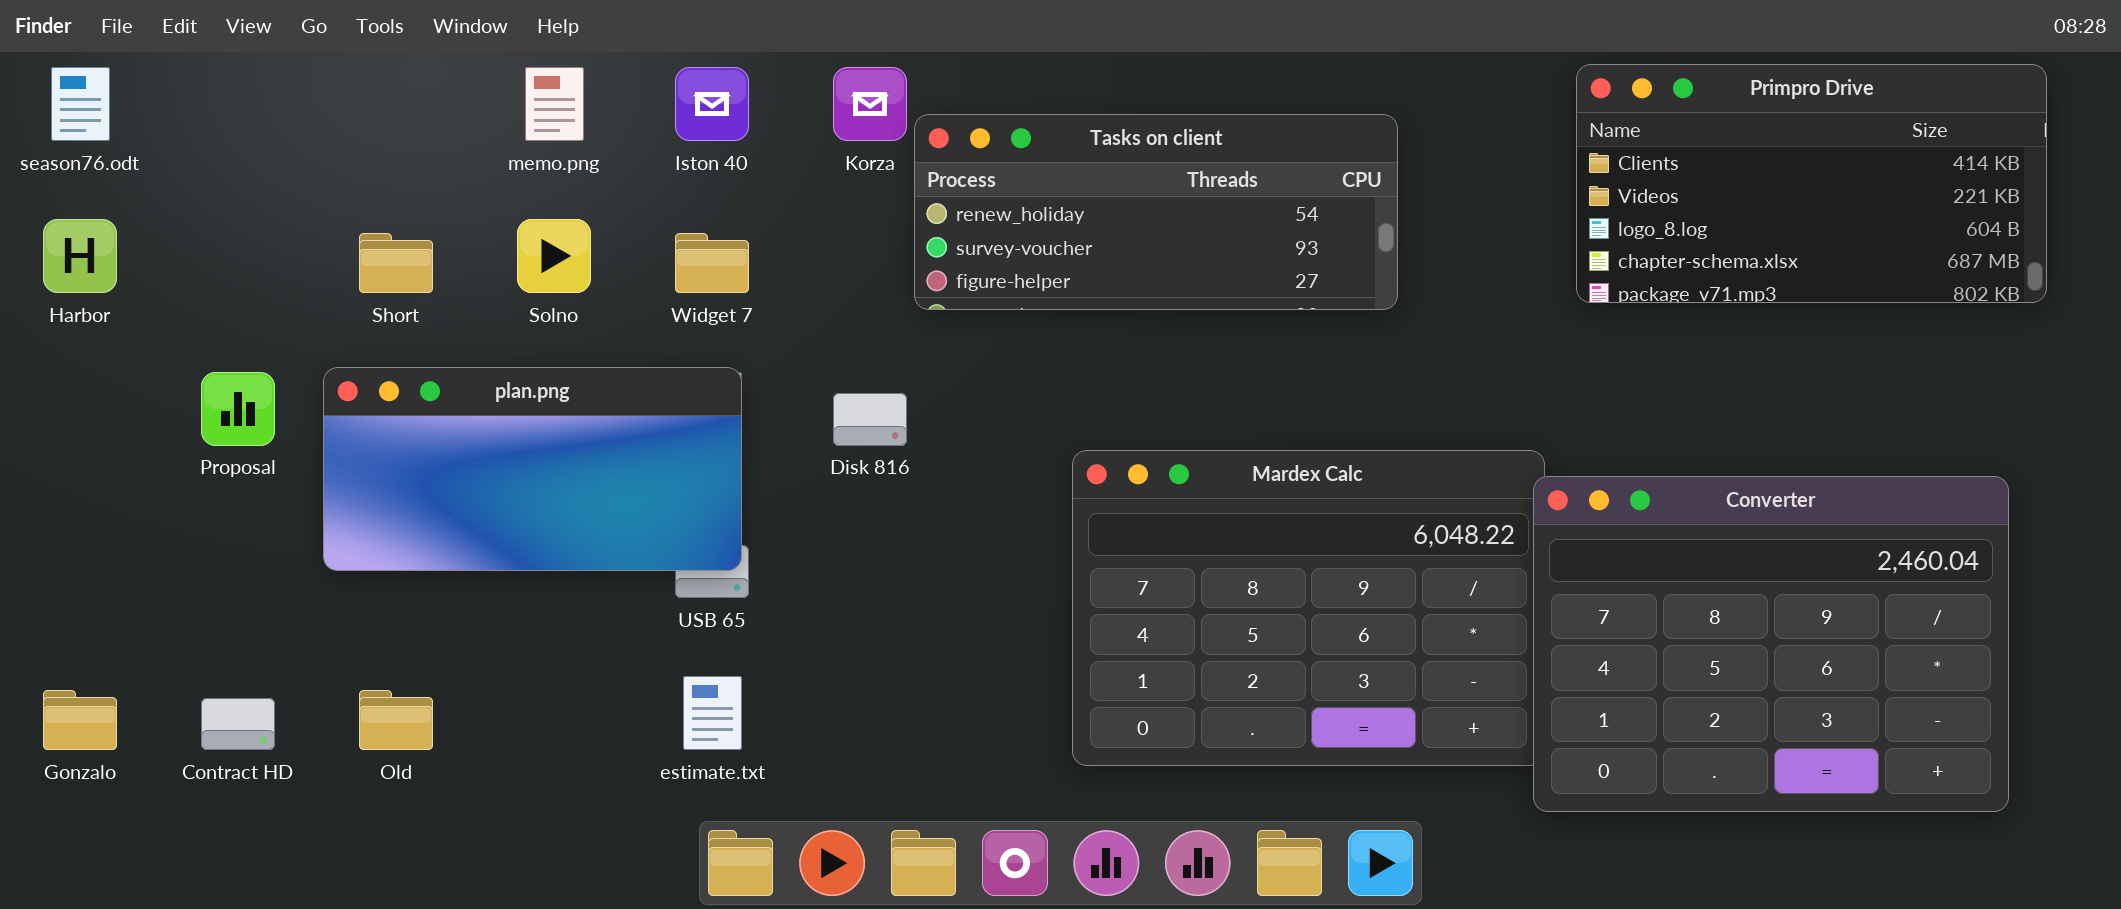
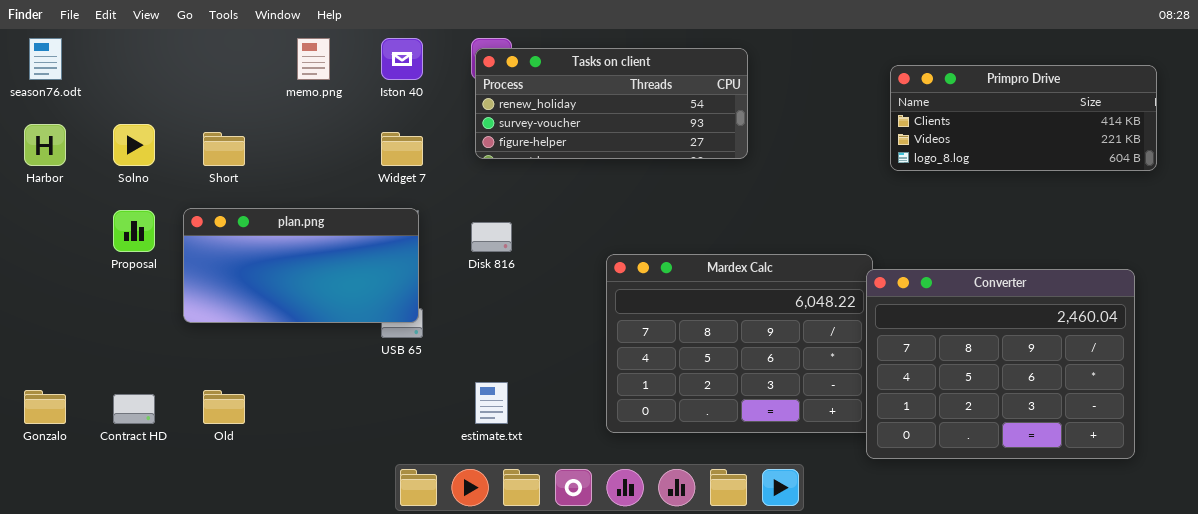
Primpro Drive: [1576,64,2047,303] -> [890,65,1157,171], resized
Tasks on client: [914,114,1398,310] -> [475,48,748,159], moved
Solno: [517,219,591,293] -> [113,124,155,166], moved
estimate.txt: [683,676,742,750] -> [475,382,508,424], moved

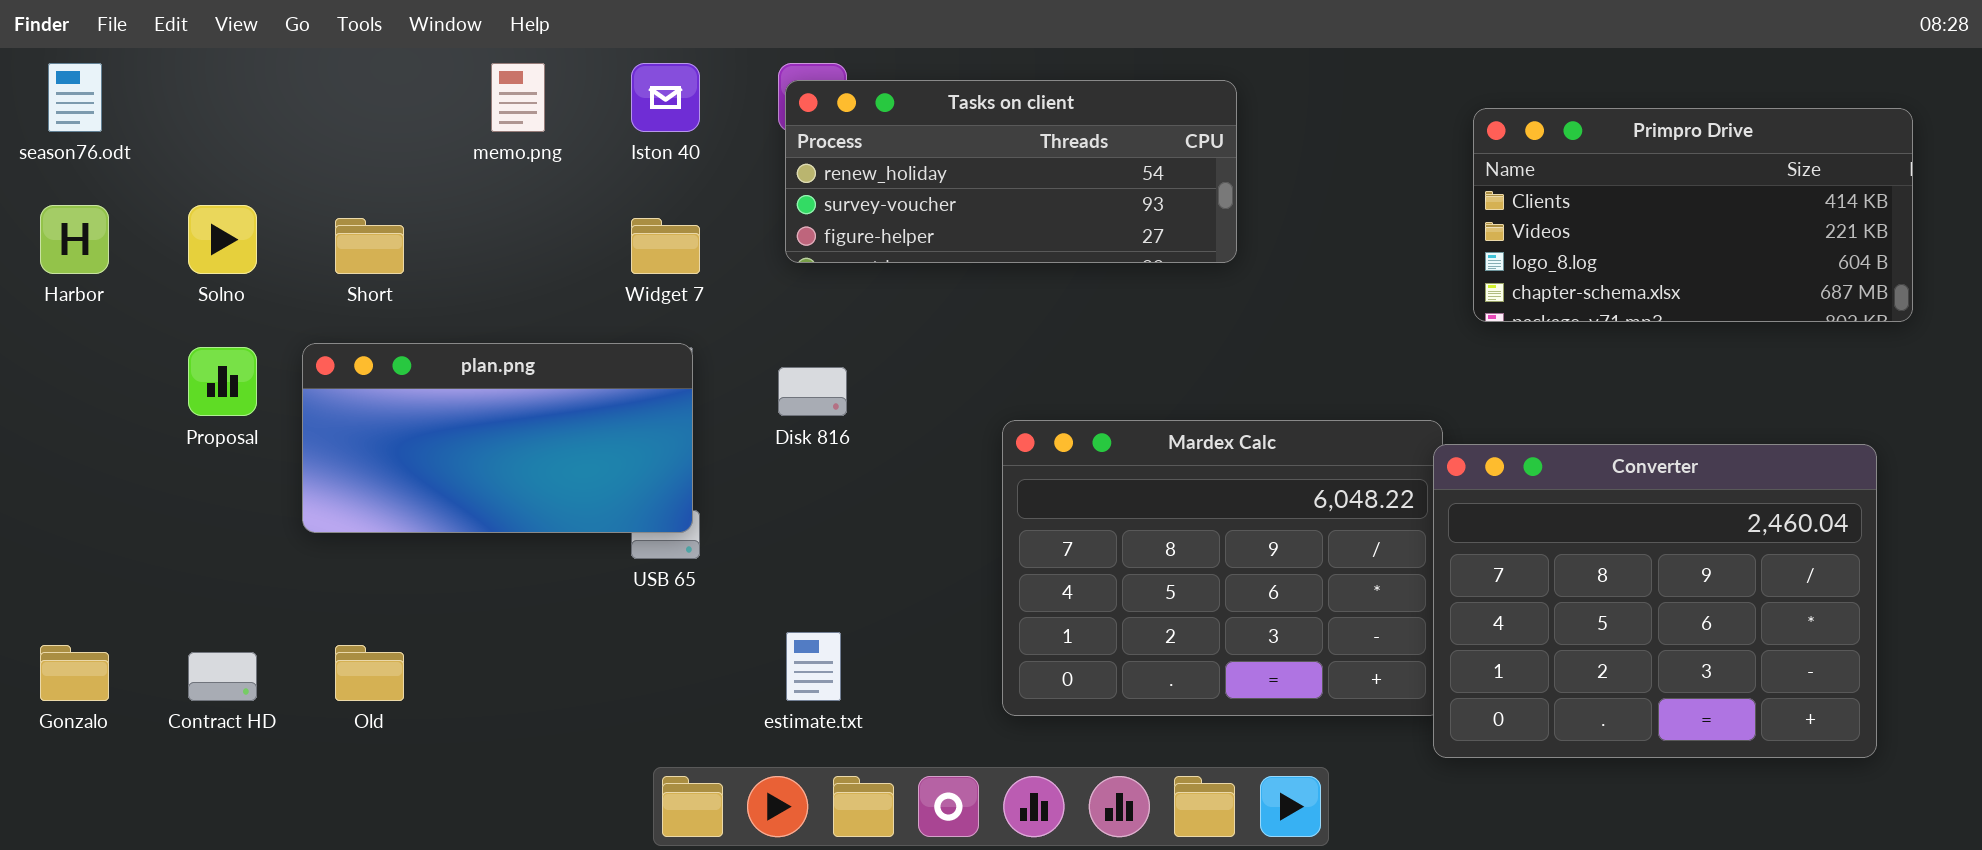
Primpro Drive: [890,65,1157,171] -> [1473,108,1913,322], resized

